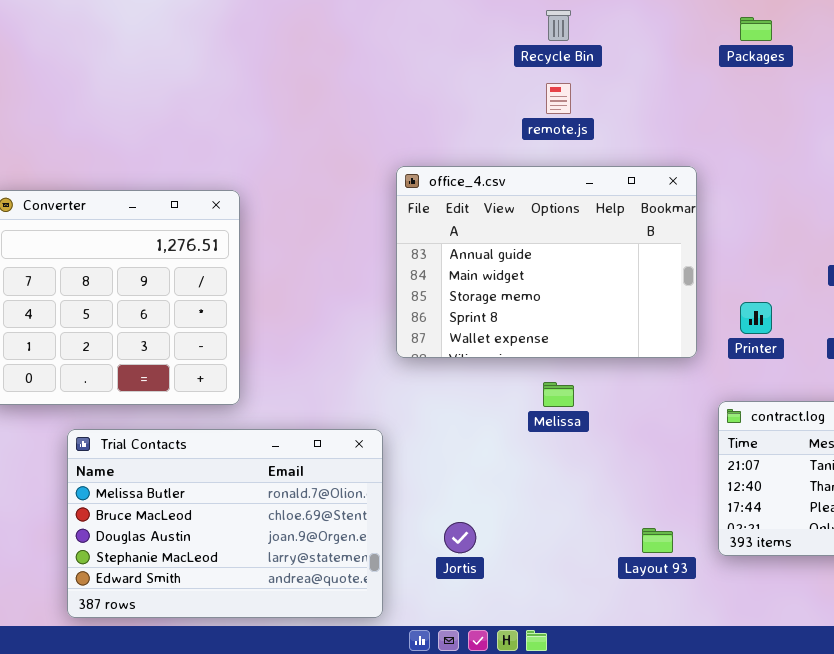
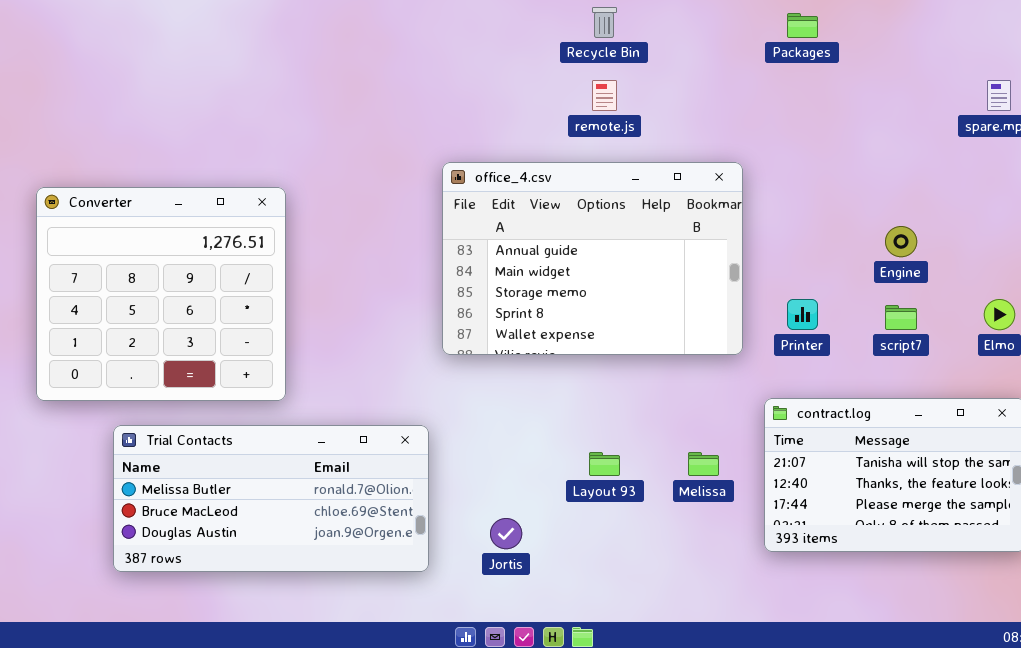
Melissa: [543,382,574,407] -> [688,452,719,476], moved
Trial Contacts: [67,429,383,618] -> [113,425,429,572], resized
Layout 93: [642,528,673,553] -> [589,452,620,476], moved

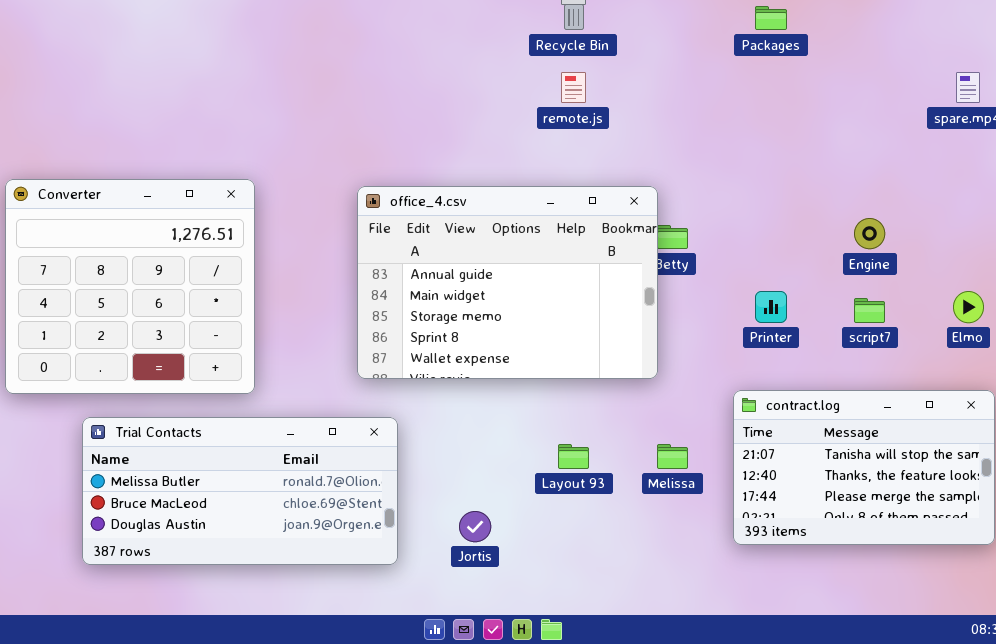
office_4.csv: [442,162,743,355] -> [357,186,658,379], moved

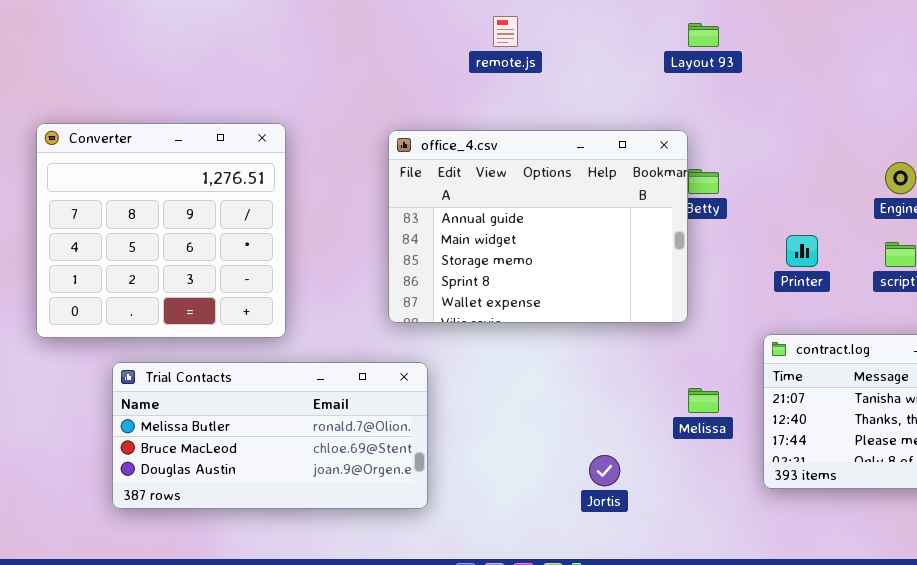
remote.js: [561,72,586,103] -> [493,16,518,47], moved
Layout 93: [558,444,589,469] -> [688,23,719,47], moved
Jortis: [459,511,491,542] -> [589,455,620,486], moved

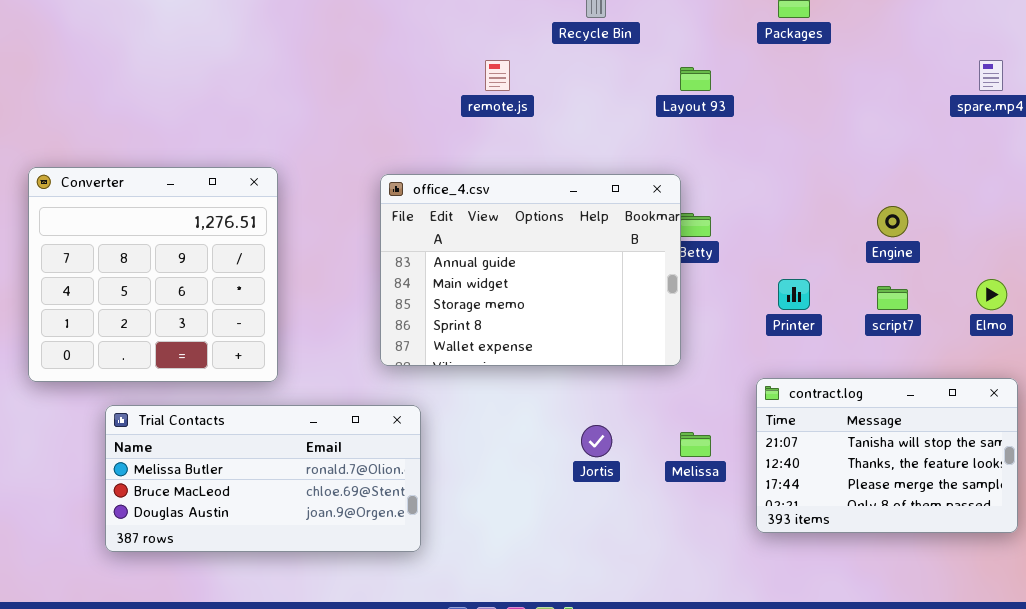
Jortis: [589,455,620,486] -> [581,425,612,457], moved

